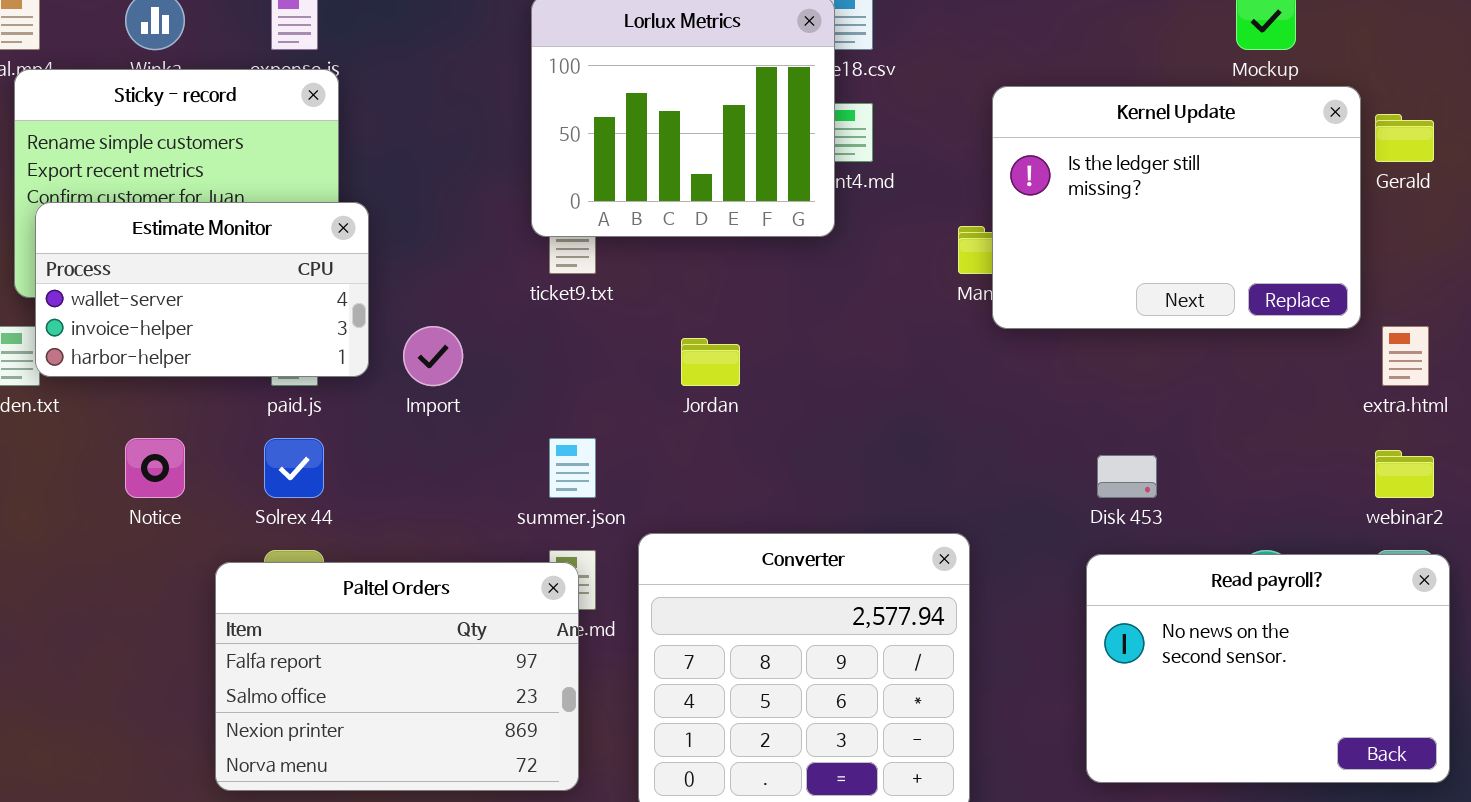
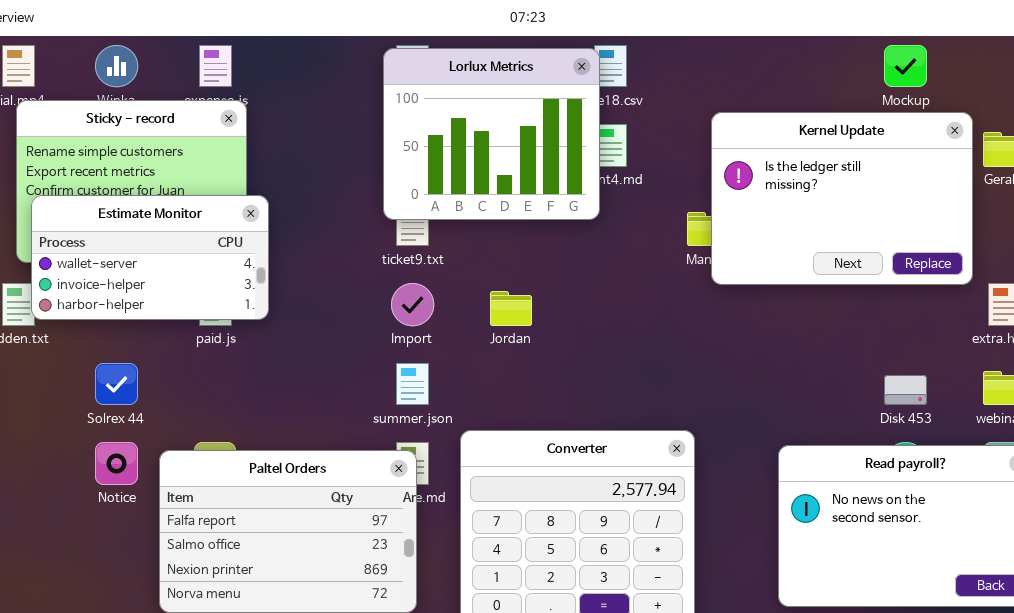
Import: [403,326,463,386] -> [391,283,434,326], moved
Notice: [125,438,185,498] -> [95,442,138,485], moved
Solrex 44: [264,438,324,498] -> [95,363,138,405], moved
Disk 453: [1097,455,1157,498] -> [884,375,927,405], moved

